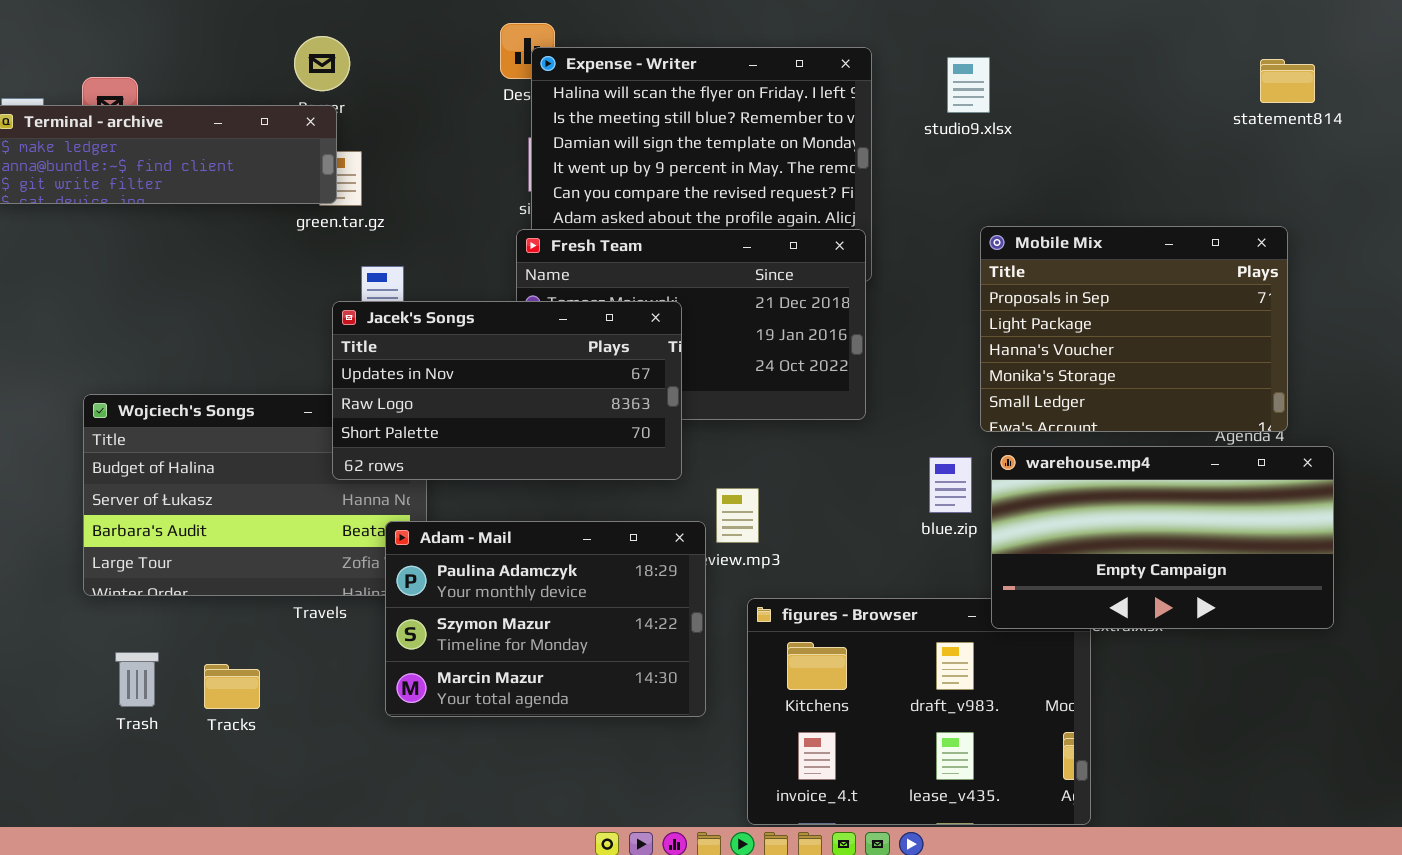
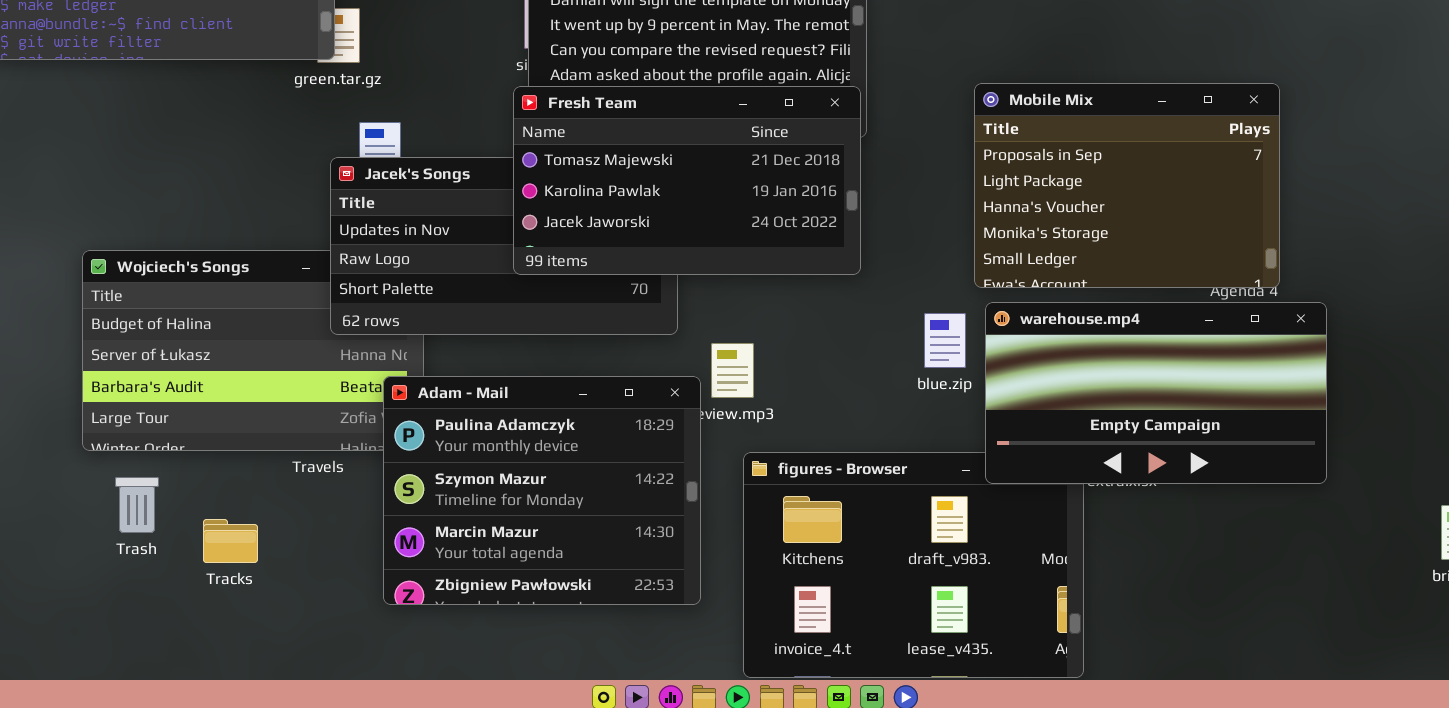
Fresh Team: [516,229,866,420] -> [513,86,861,275], raised
Adam - Mail: [385,521,706,717] -> [383,376,701,605], resized
Trash: [115,652,159,707] -> [115,477,159,533], moved

